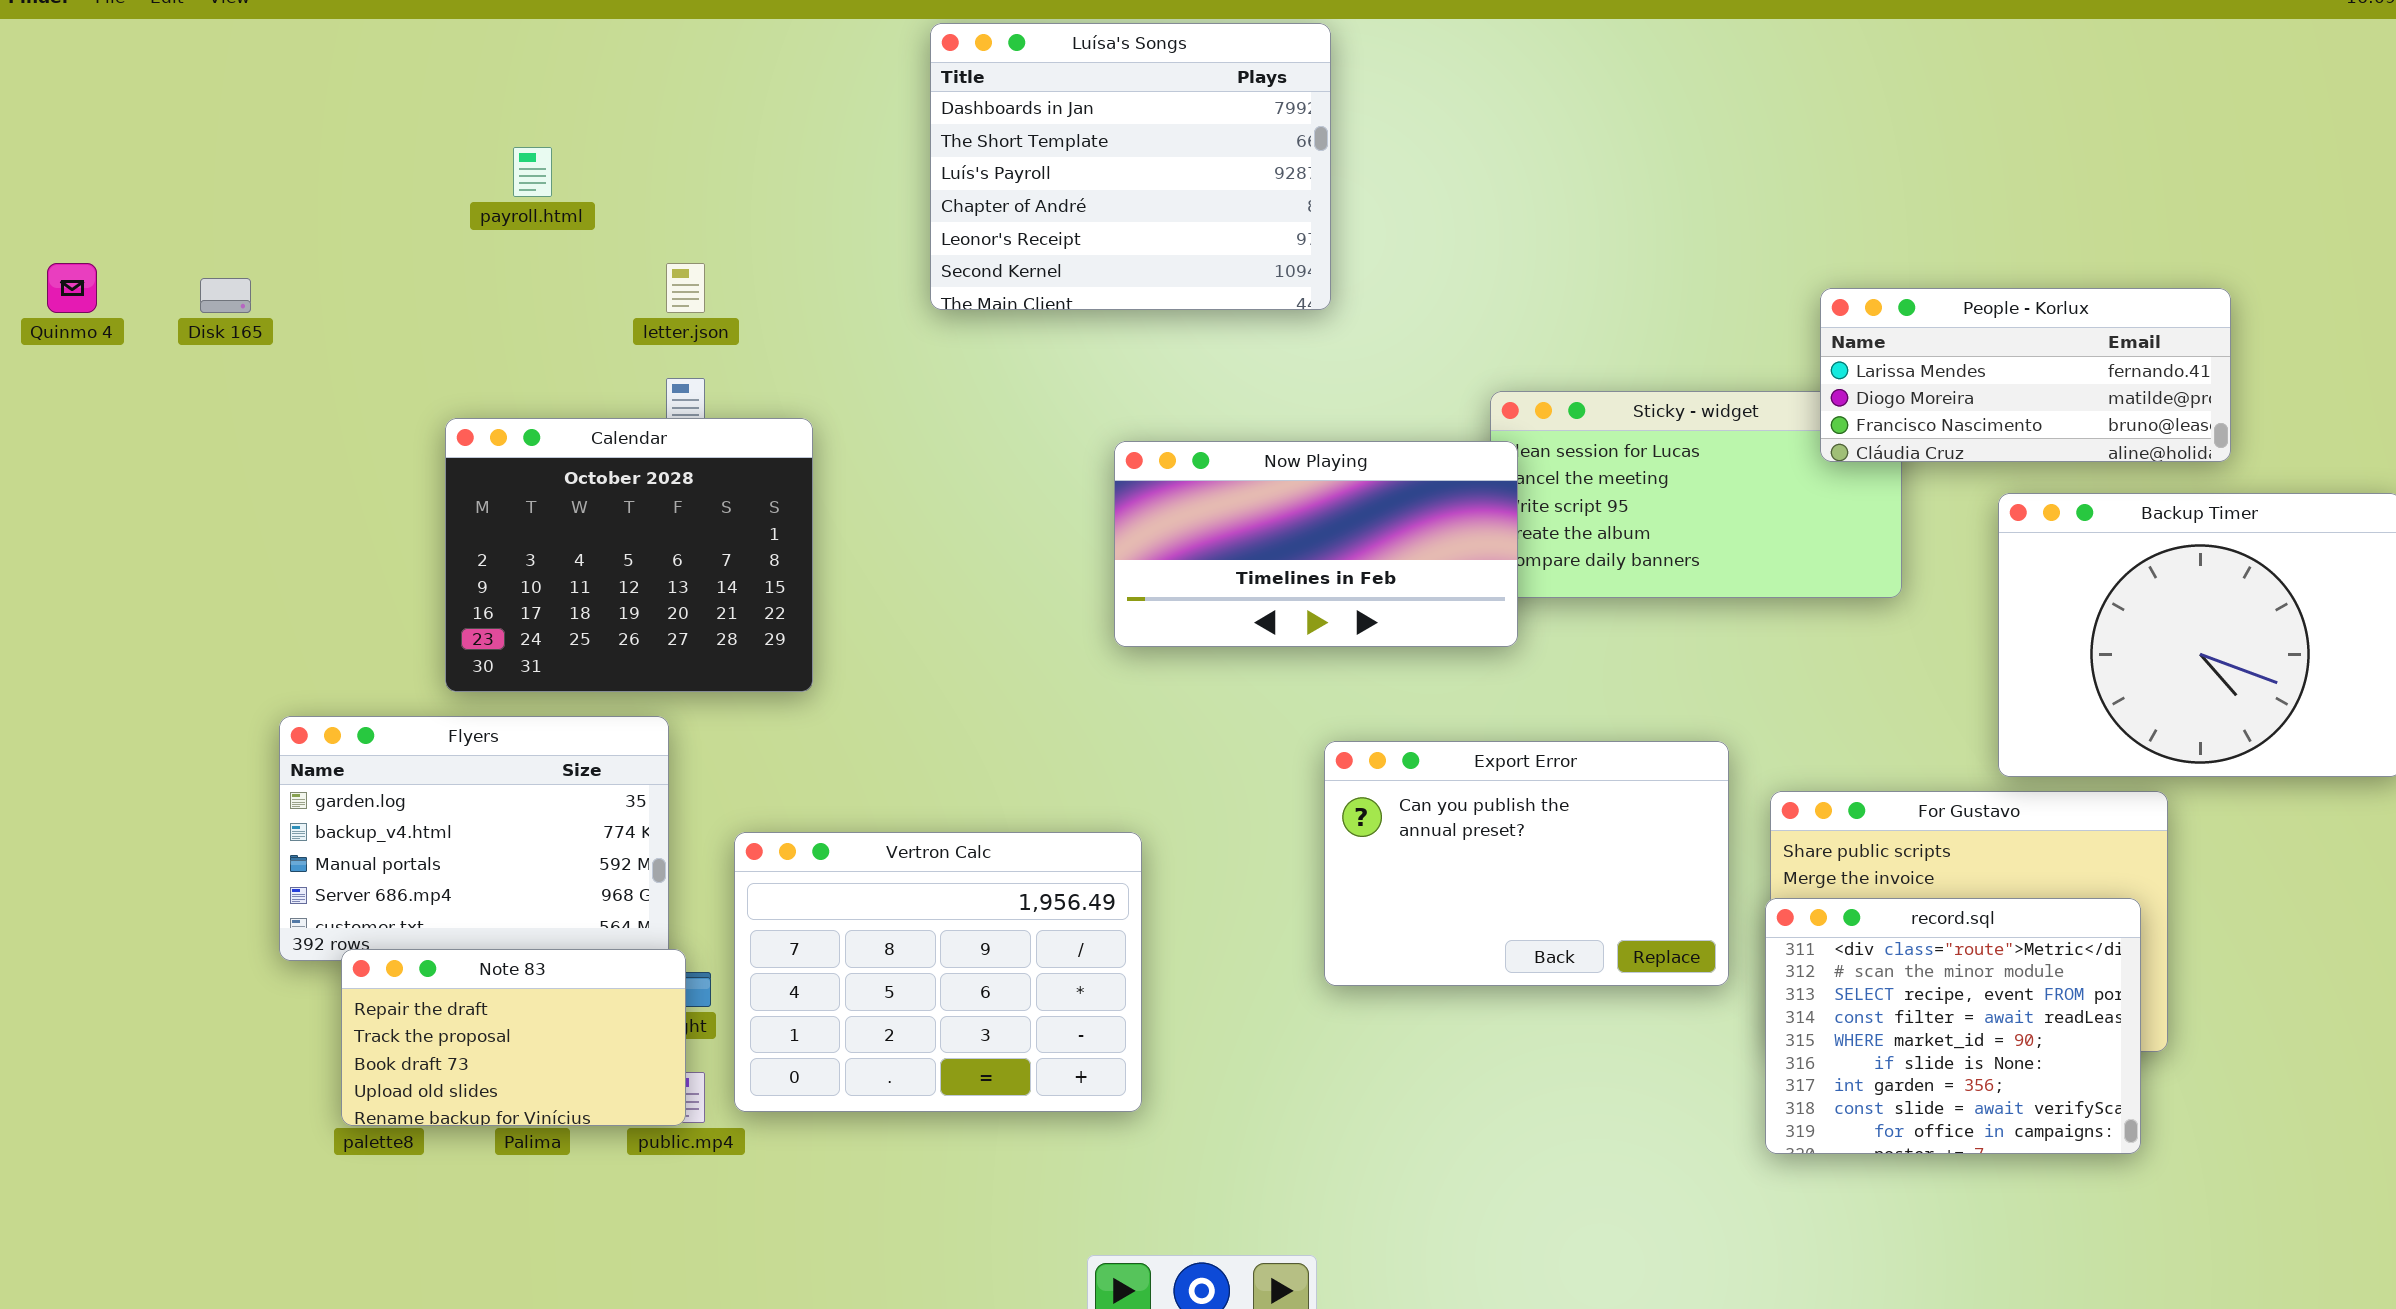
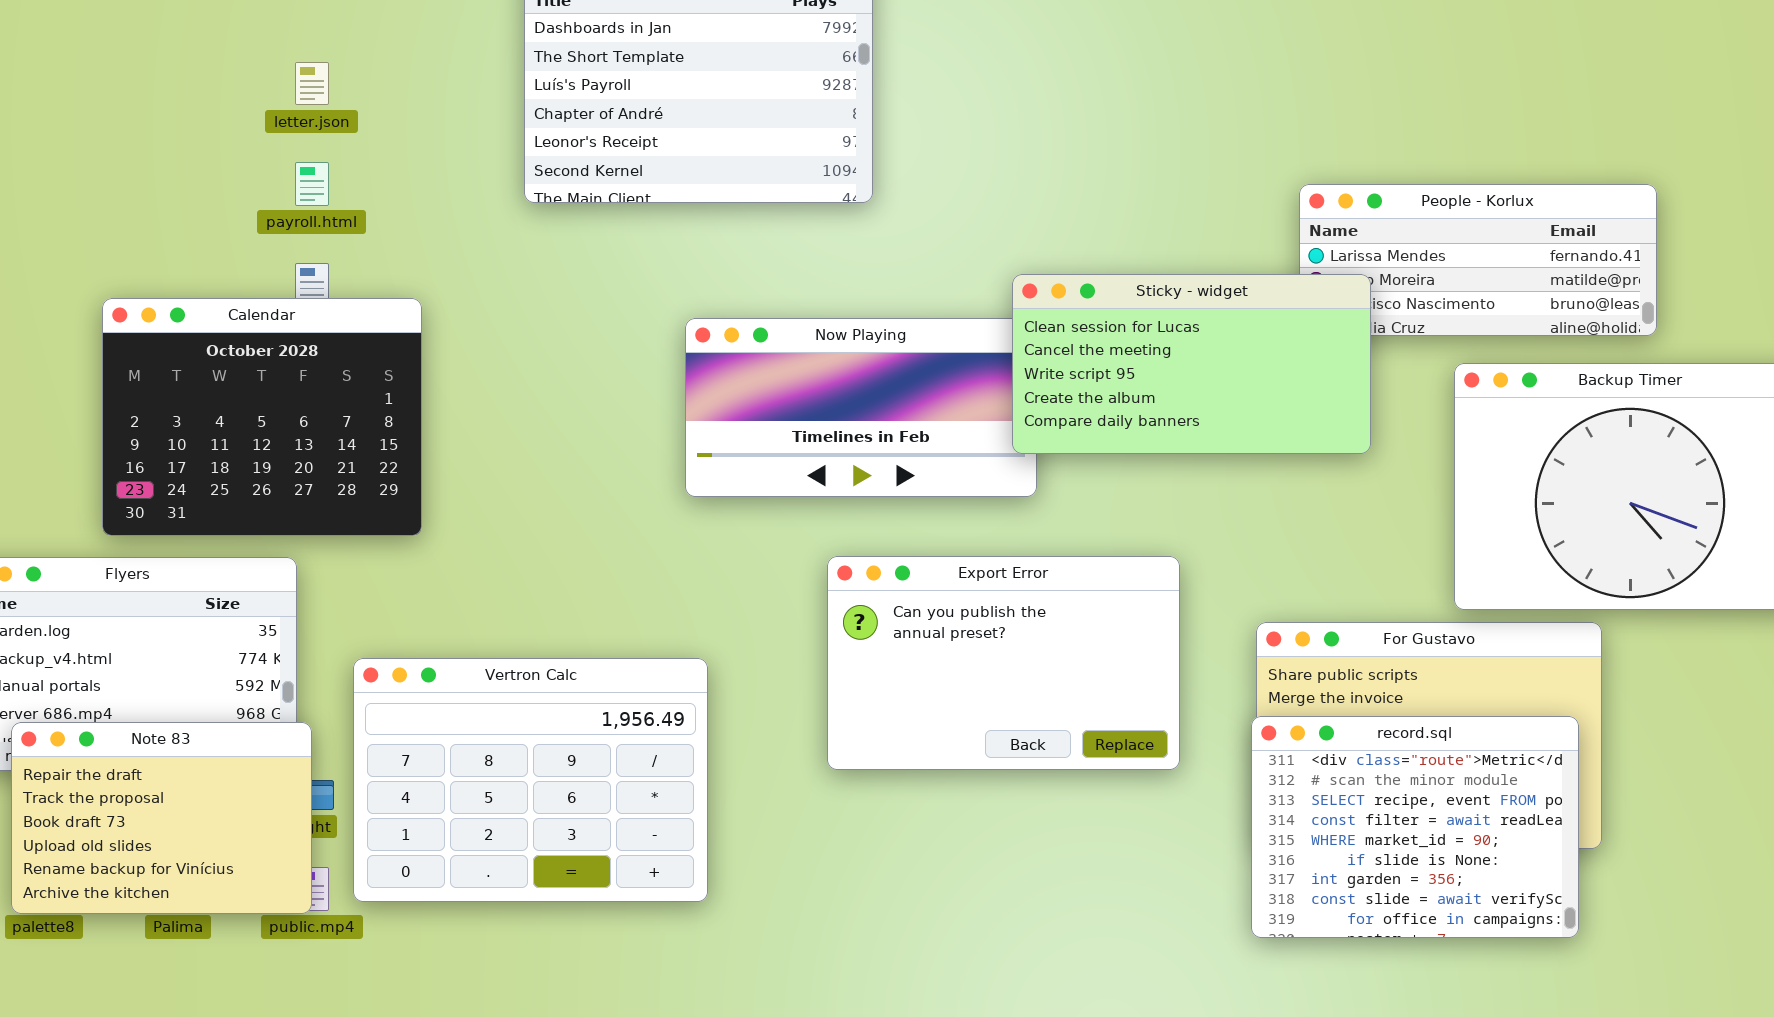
payroll.html: [513,147,552,197] -> [295,162,329,206], moved
letter.json: [666,263,705,313] -> [295,62,329,105], moved
Sticky - widget: [1490,391,1902,598] -> [1012,274,1371,454], raised
Export Error: [1324,741,1729,986] -> [827,556,1180,770], moved
Note 83: [341,949,686,1126] -> [11,722,312,914], resized

